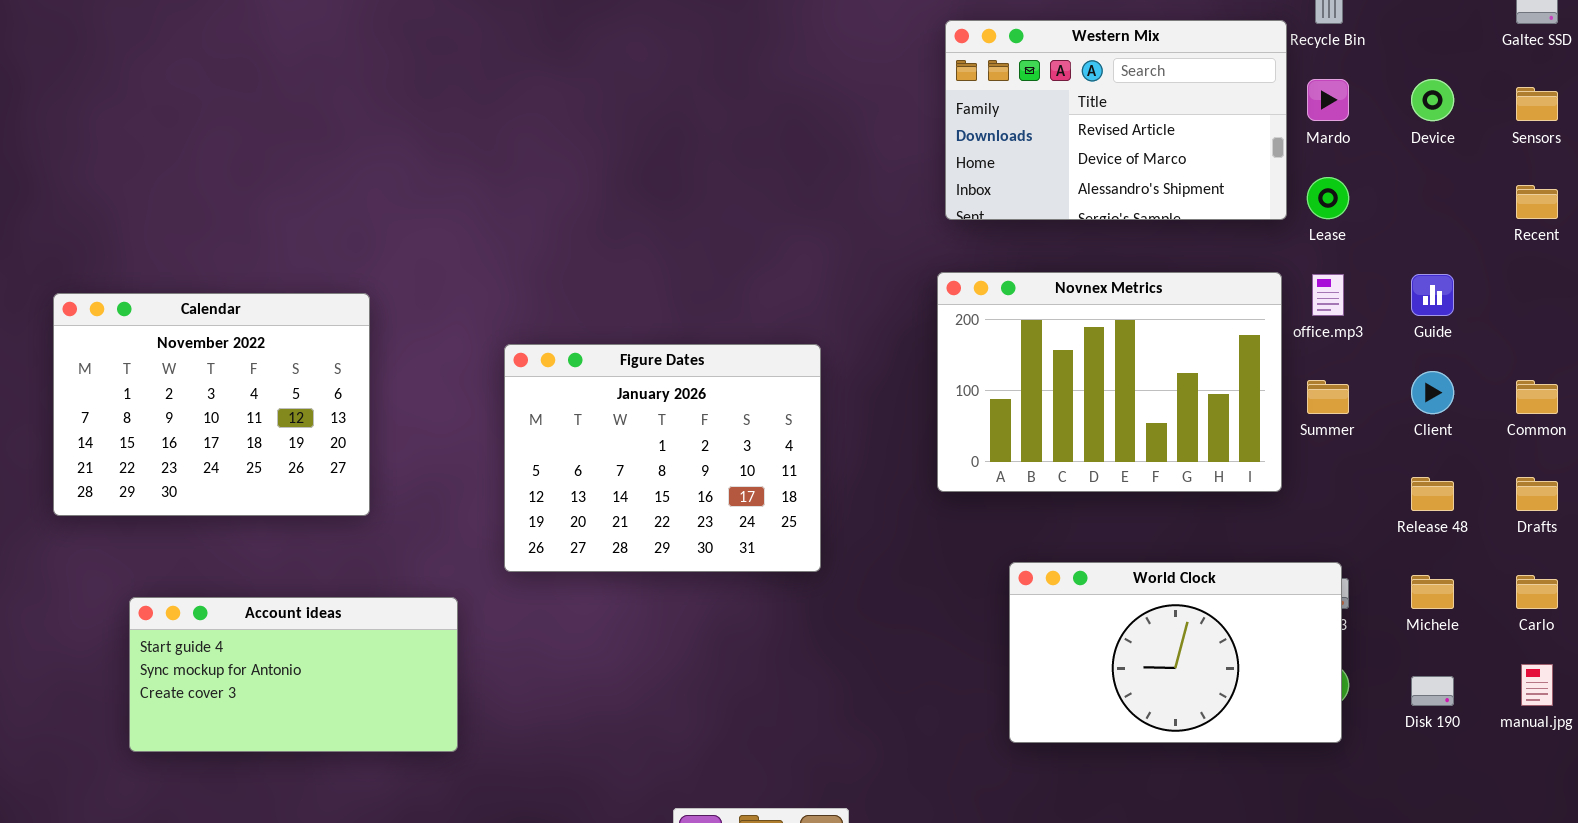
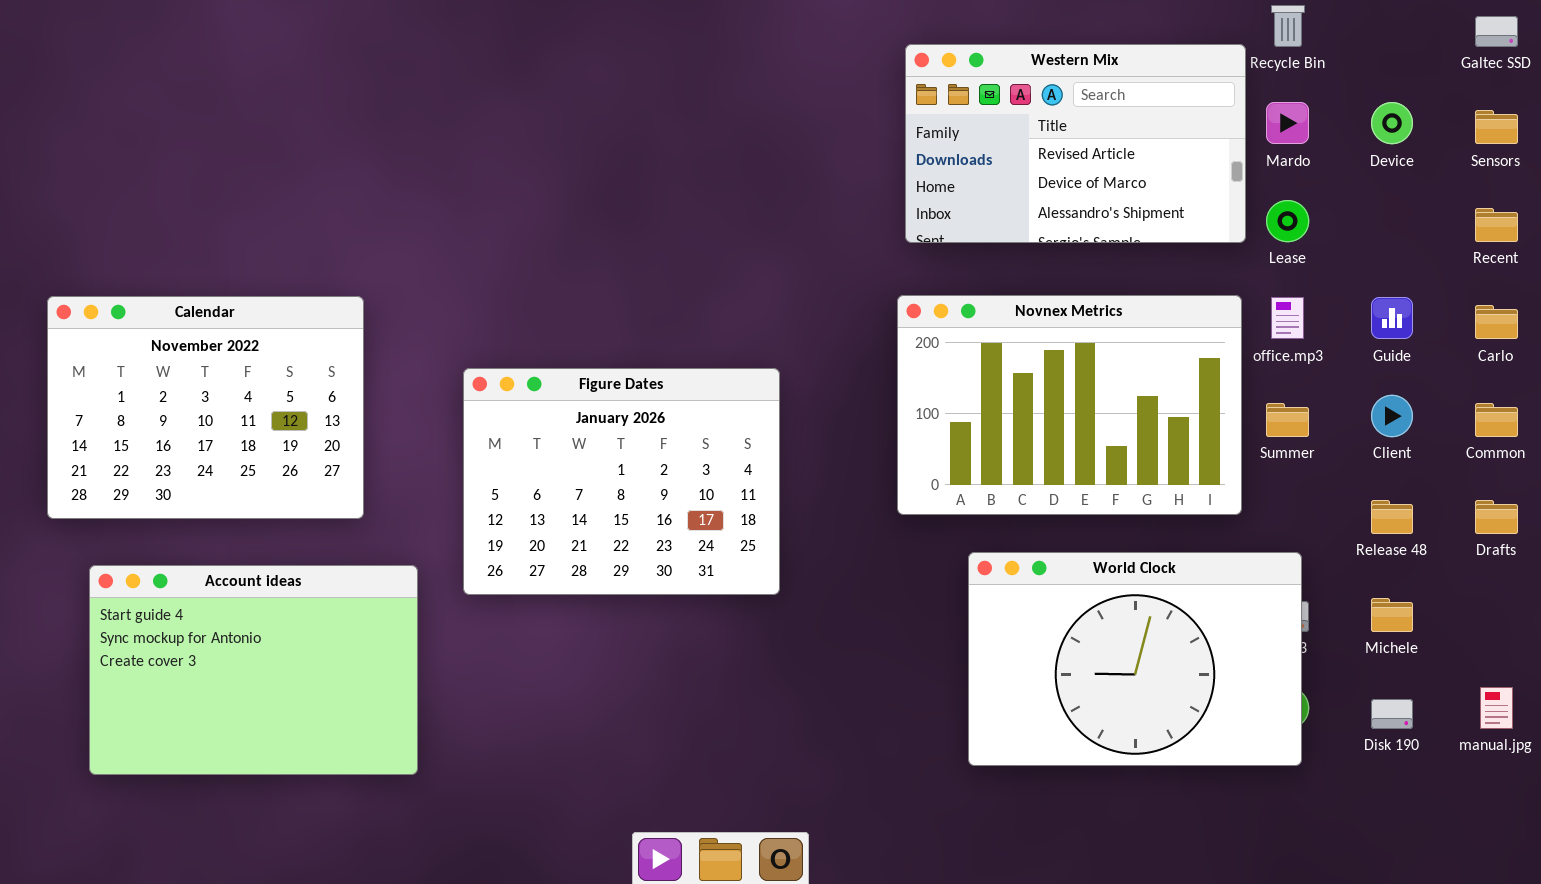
Calendar: [53,293,370,516] -> [47,296,364,519], moved
World Clock: [1009,562,1342,743] -> [968,552,1302,766], resized
Carlo: [1516,575,1558,609] -> [1475,305,1518,339], moved
Account ideas: [129,597,458,752] -> [89,565,418,775], resized

